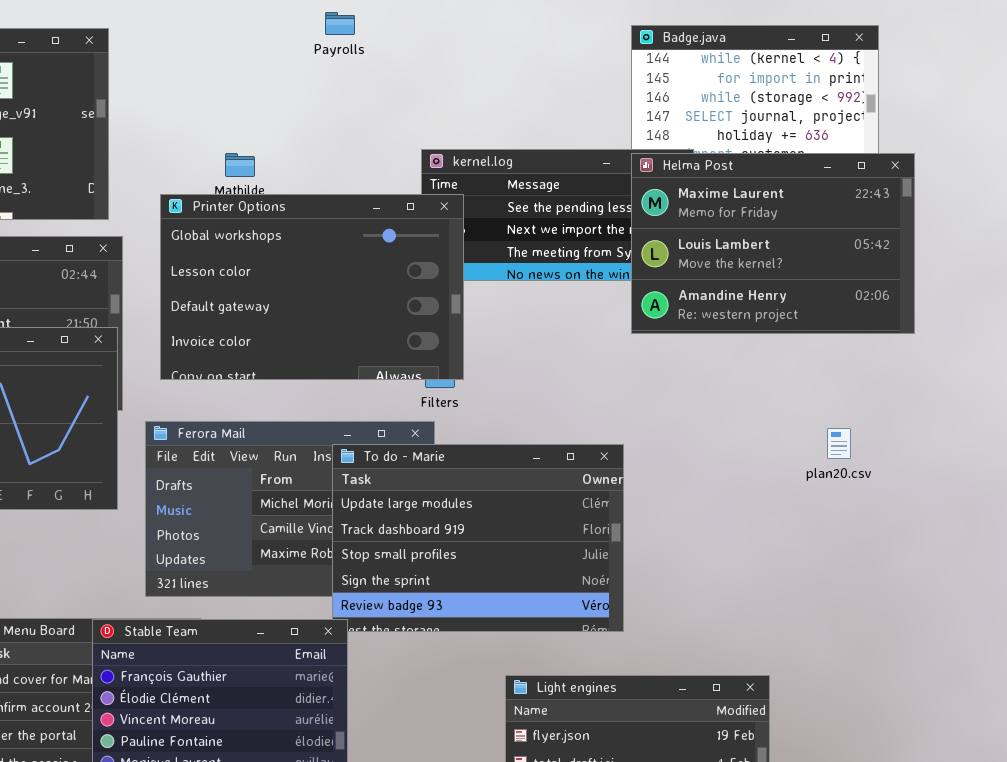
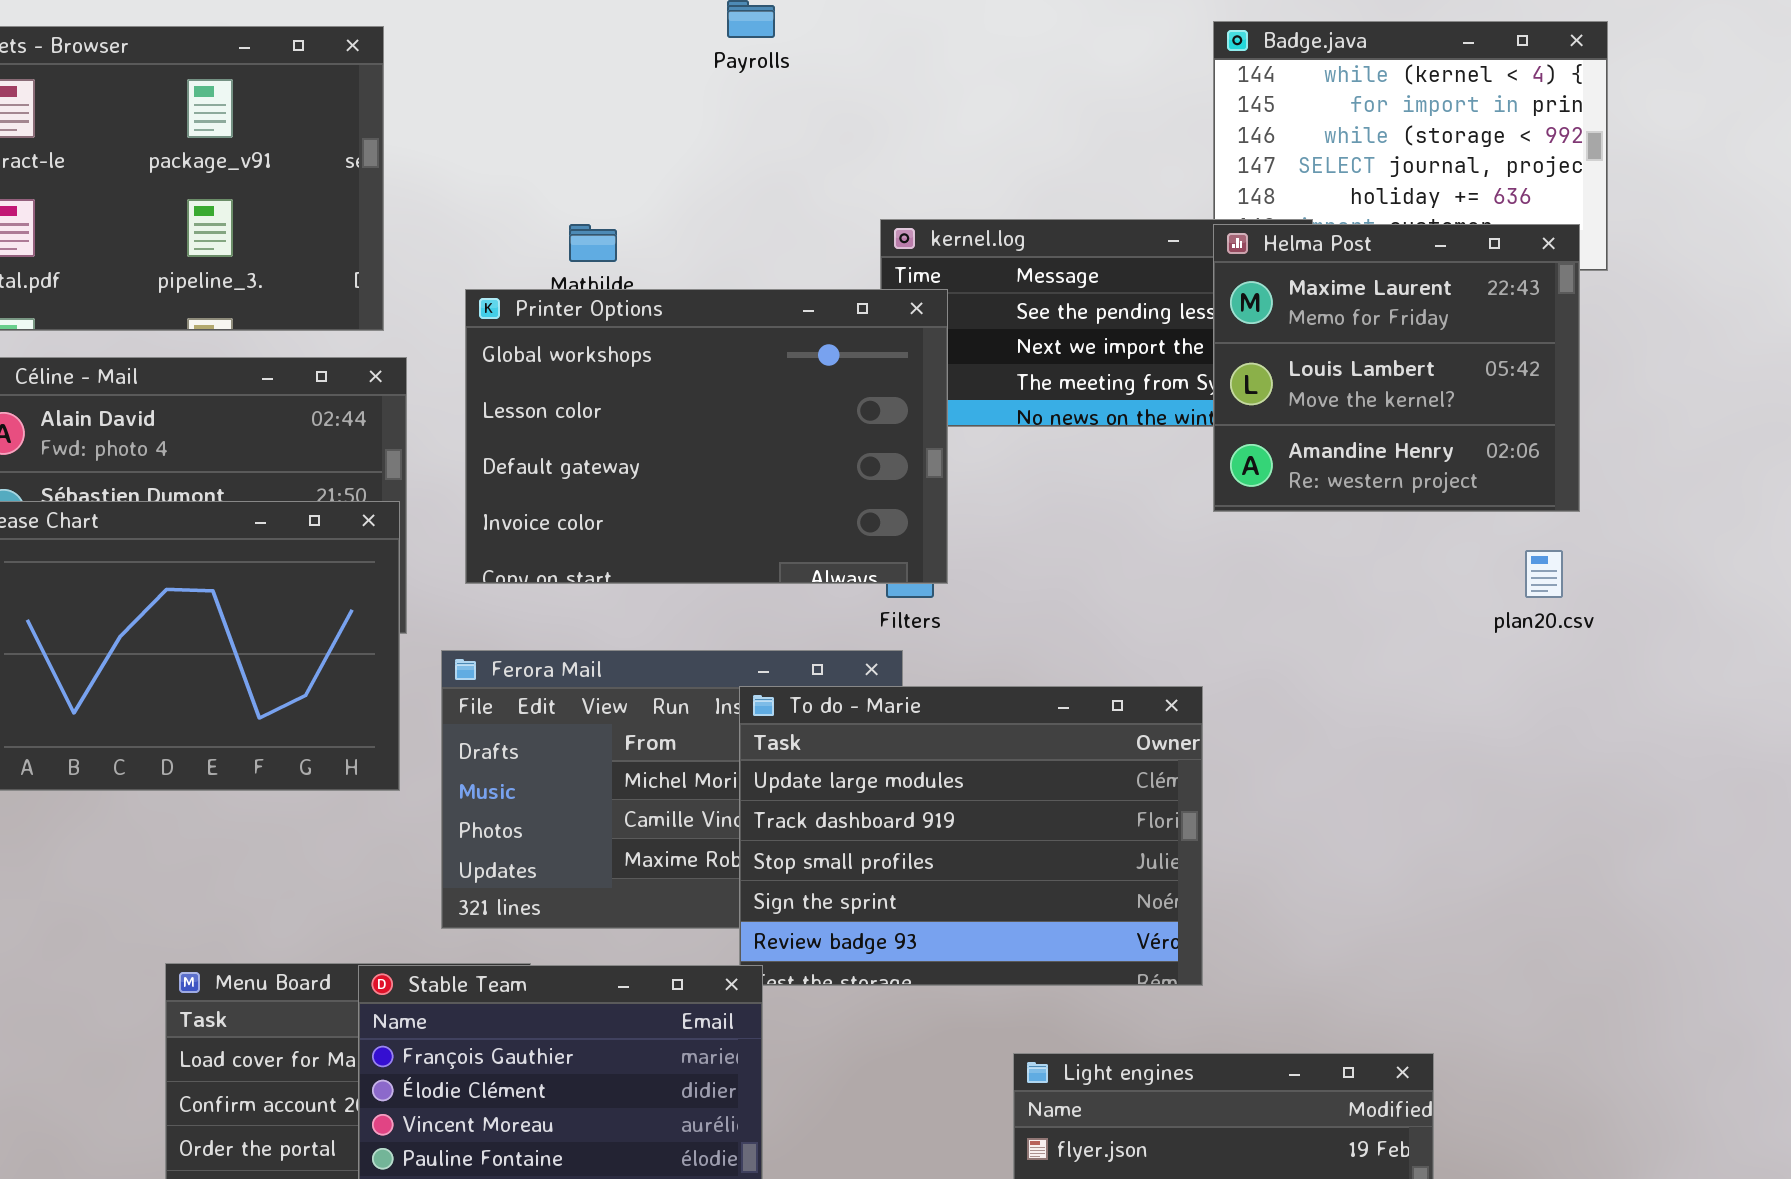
Helma Post: [631,153,915,334] -> [1213,224,1580,512], resized
plan20.csv: [827,428,851,459] -> [1525,550,1563,598], moved

